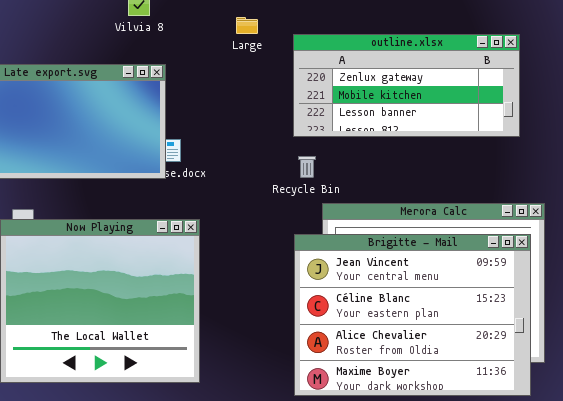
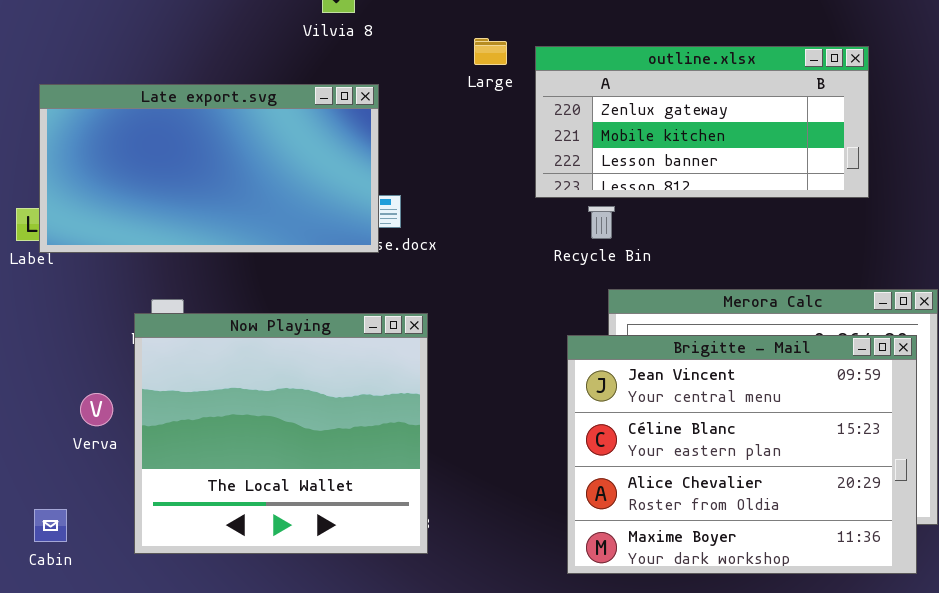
Large: [236,17,258,34] -> [474,38,507,65], moved
outline.xlsx: [293,34,520,137] -> [535,46,869,198], moved
Recycle Bin: [298,156,316,178] -> [588,206,615,239], moved

